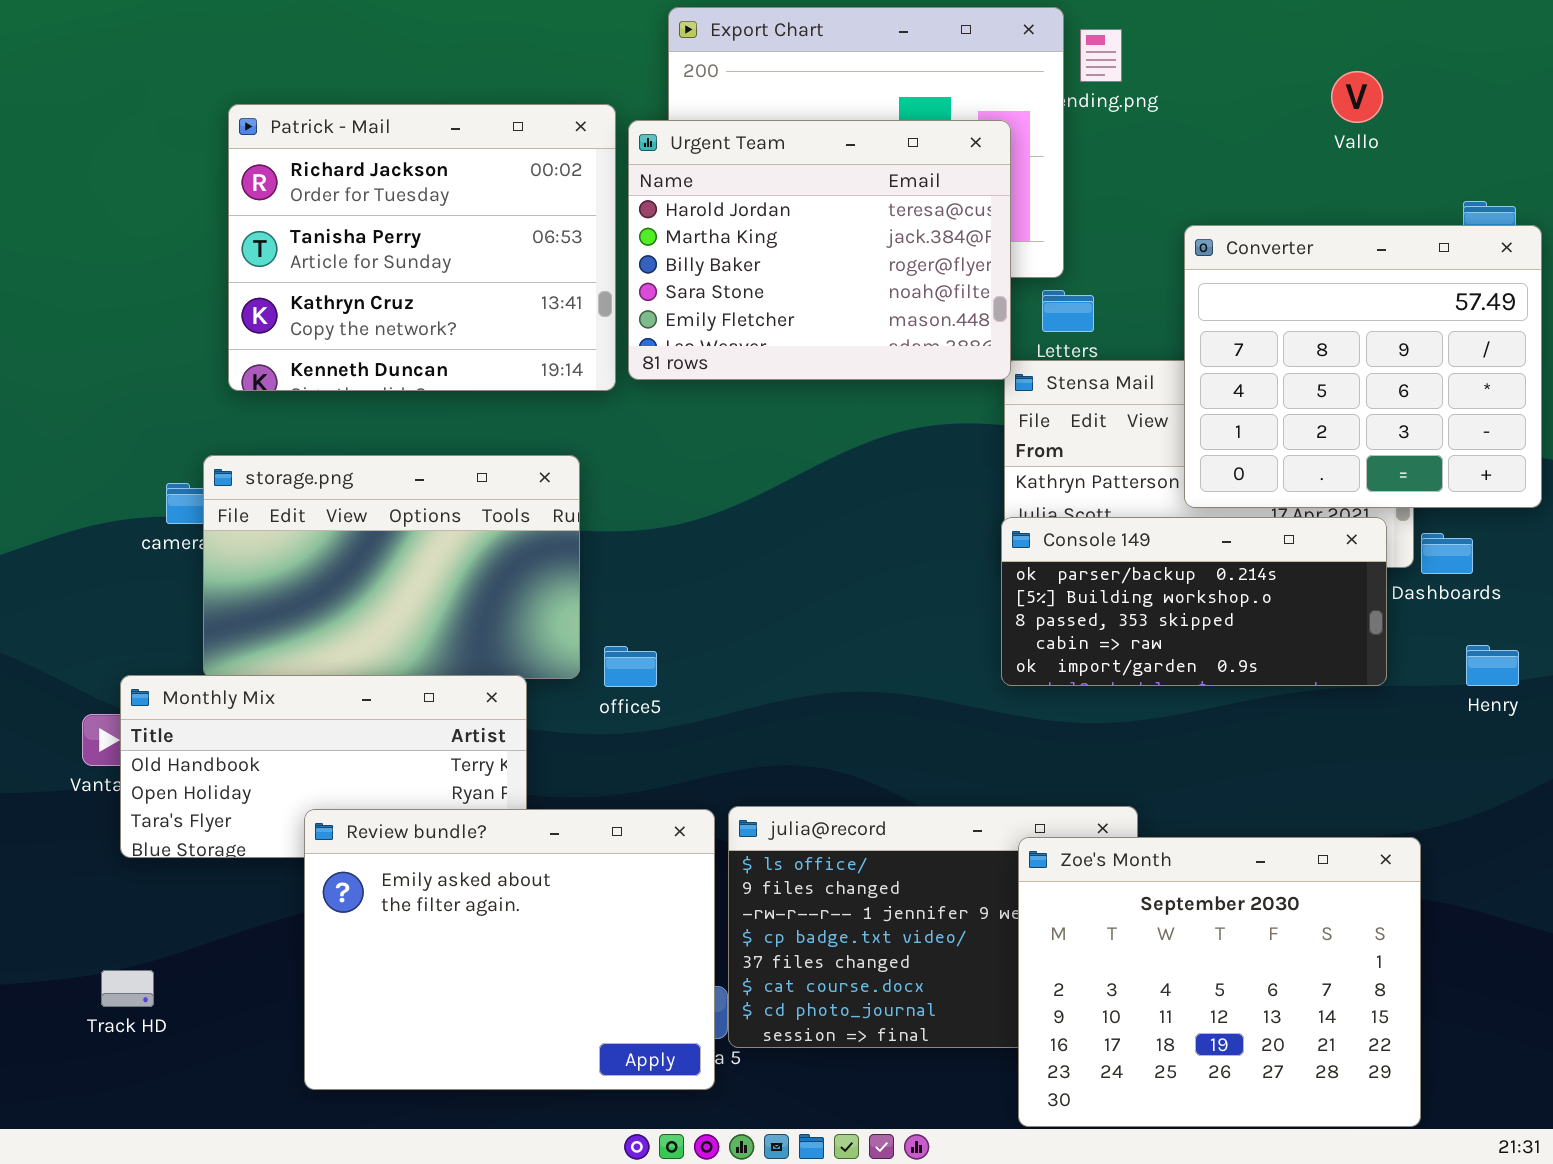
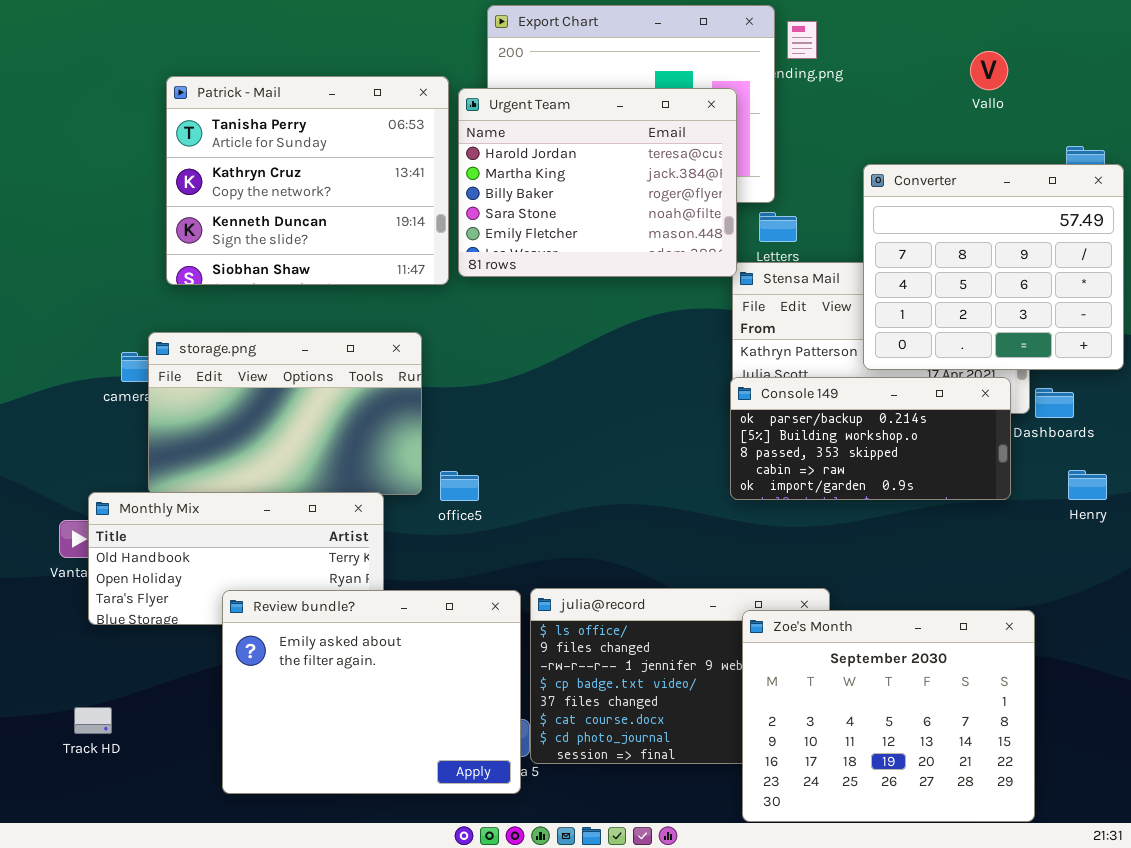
Patrick - Mail: [228,104,616,391] -> [166,76,449,285], scrolled down 1 row

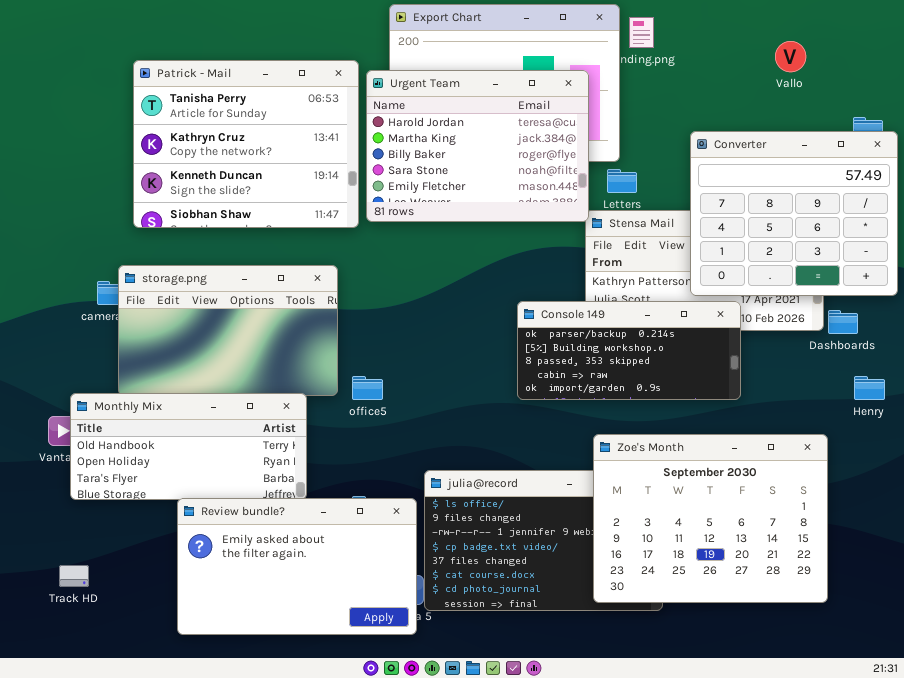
Console 149: [730,377,1011,500] -> [517,301,741,400], moved
Review bundle?: [222,590,521,794] -> [177,498,417,635], resized
Zoe's Month: [742,610,1035,822] -> [593,434,828,603], moved

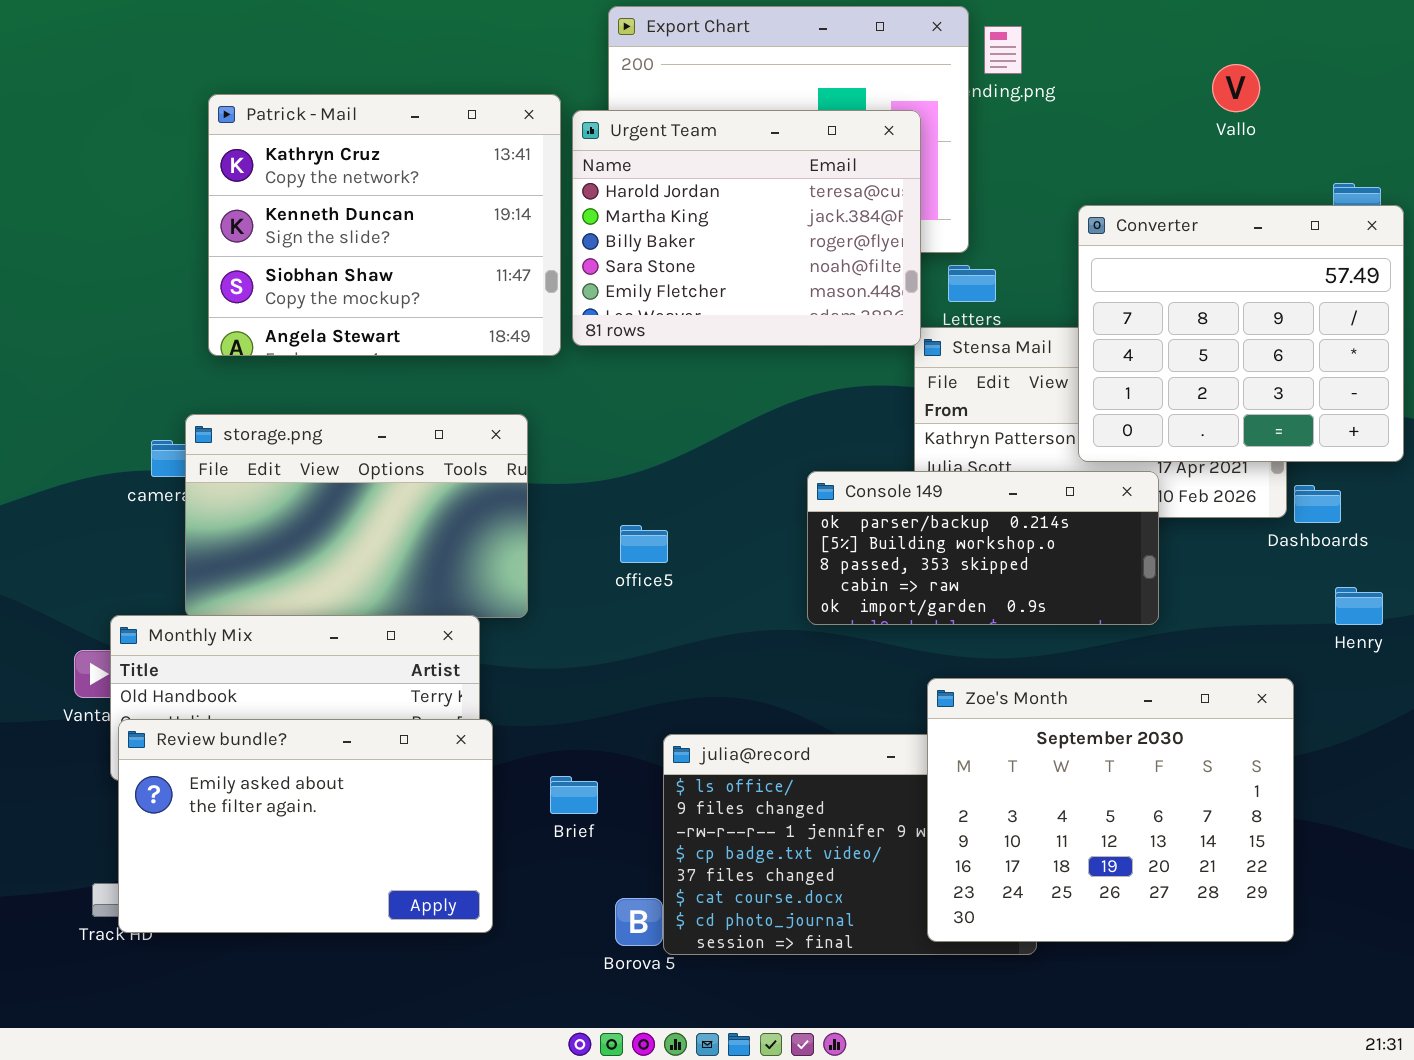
Patrick - Mail: [133,60,359,228] -> [208,94,561,356], scrolled down 1 row
office5: [352,376,383,400] -> [620,525,668,563], moved
Review bundle?: [177,498,417,635] -> [118,719,493,933], moved

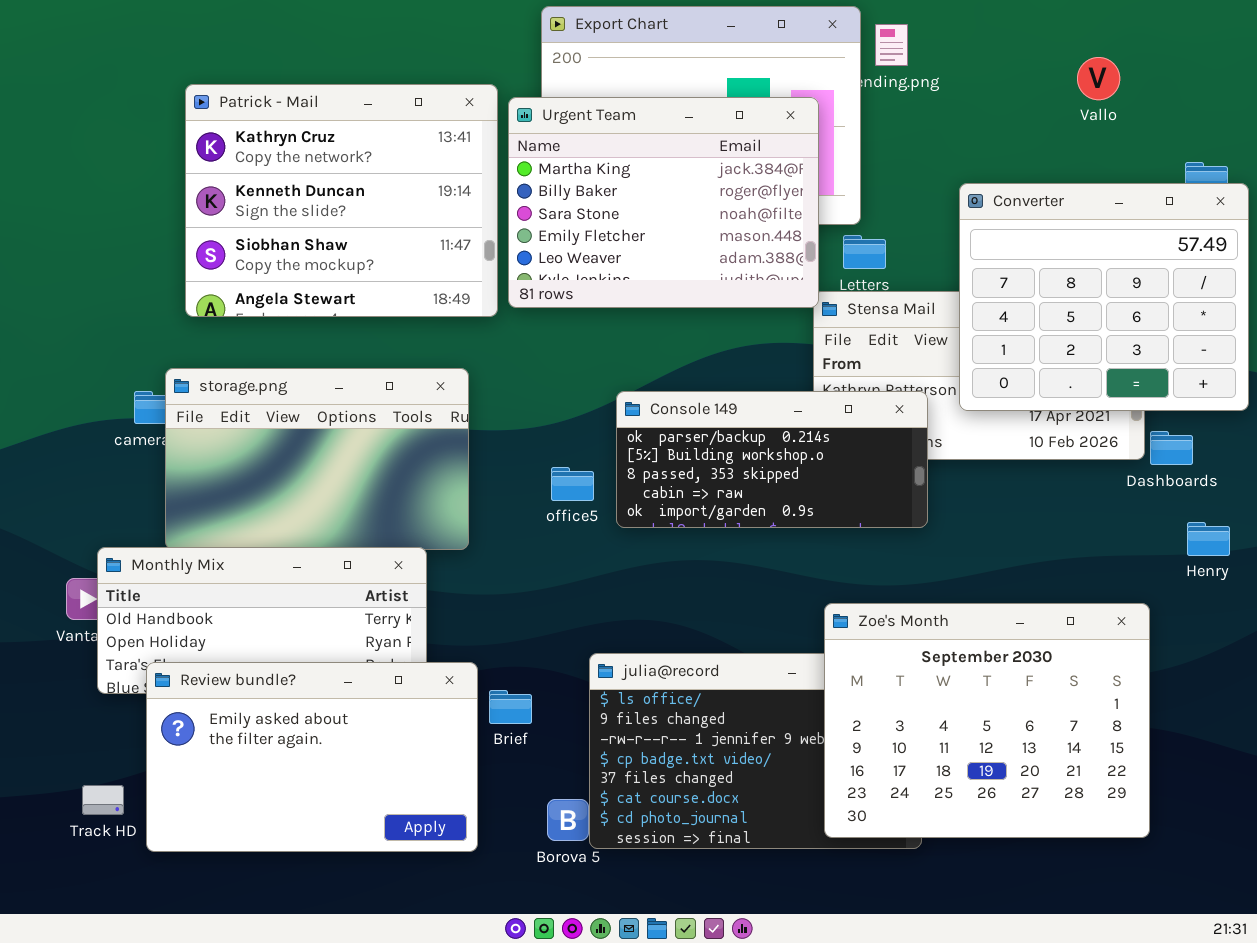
Urgent Team: [572,110,921,346] -> [508,97,819,308], scrolled down 1 row
Console 149: [807,471,1159,625] -> [616,391,928,528], moved
Review bundle?: [118,719,493,933] -> [146,662,478,852], moved

